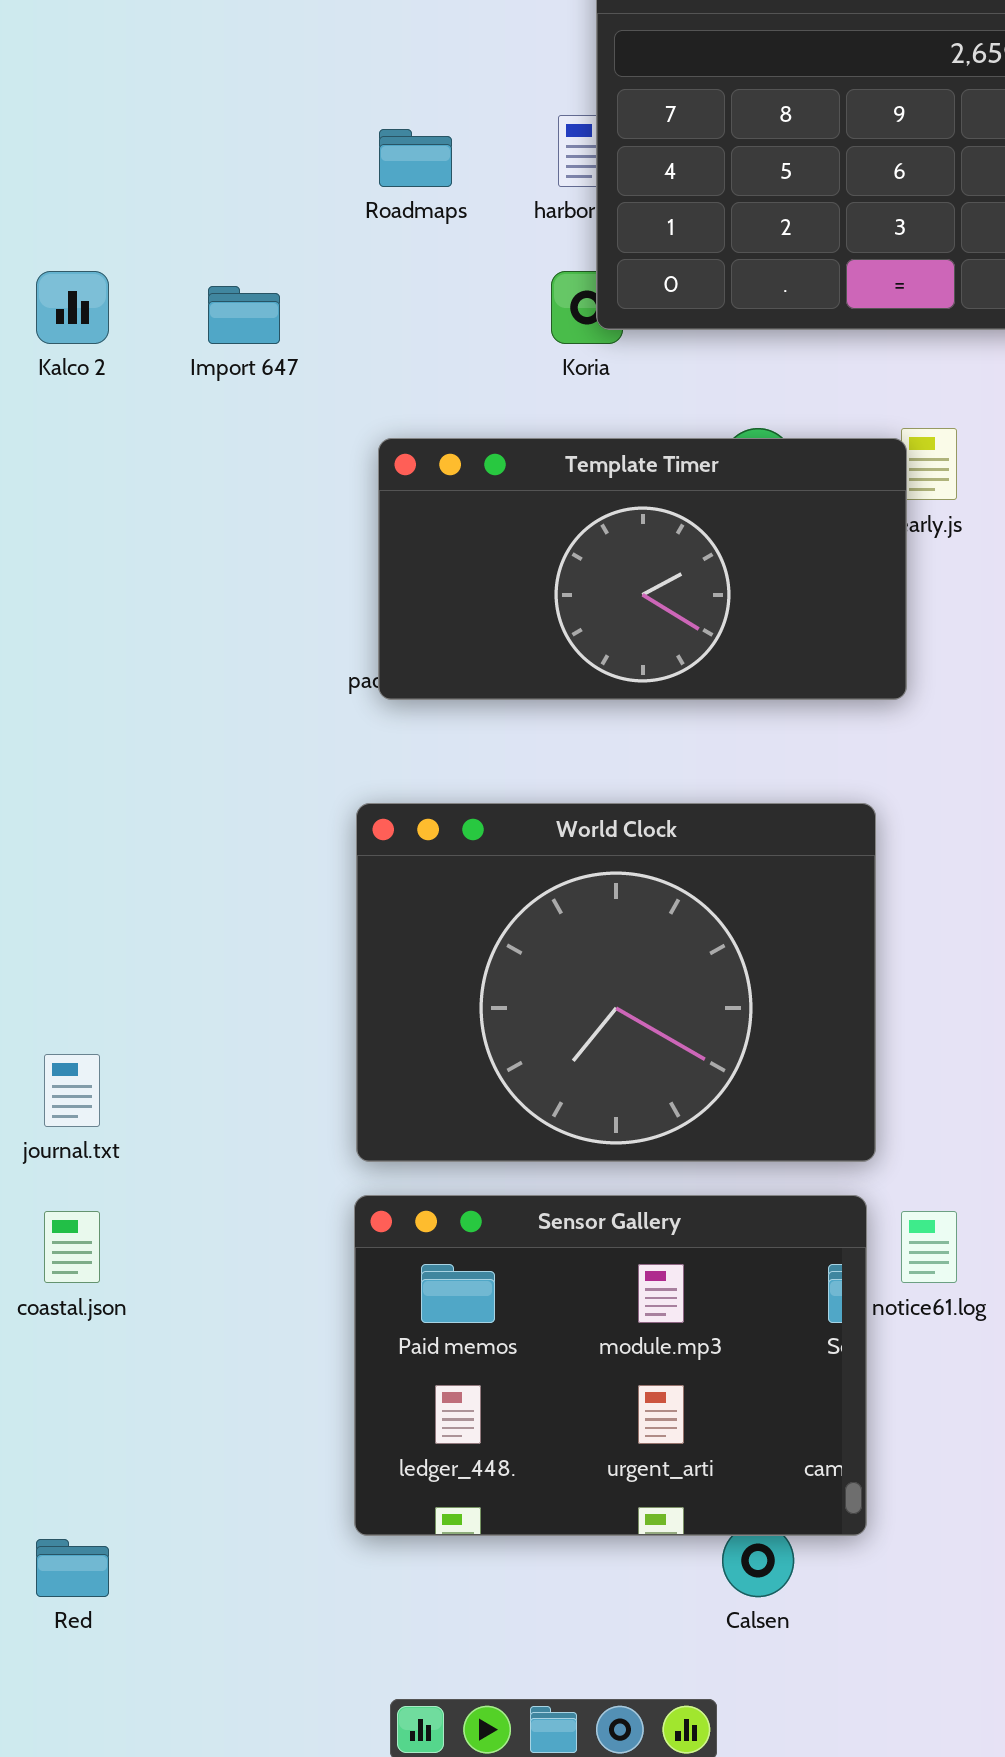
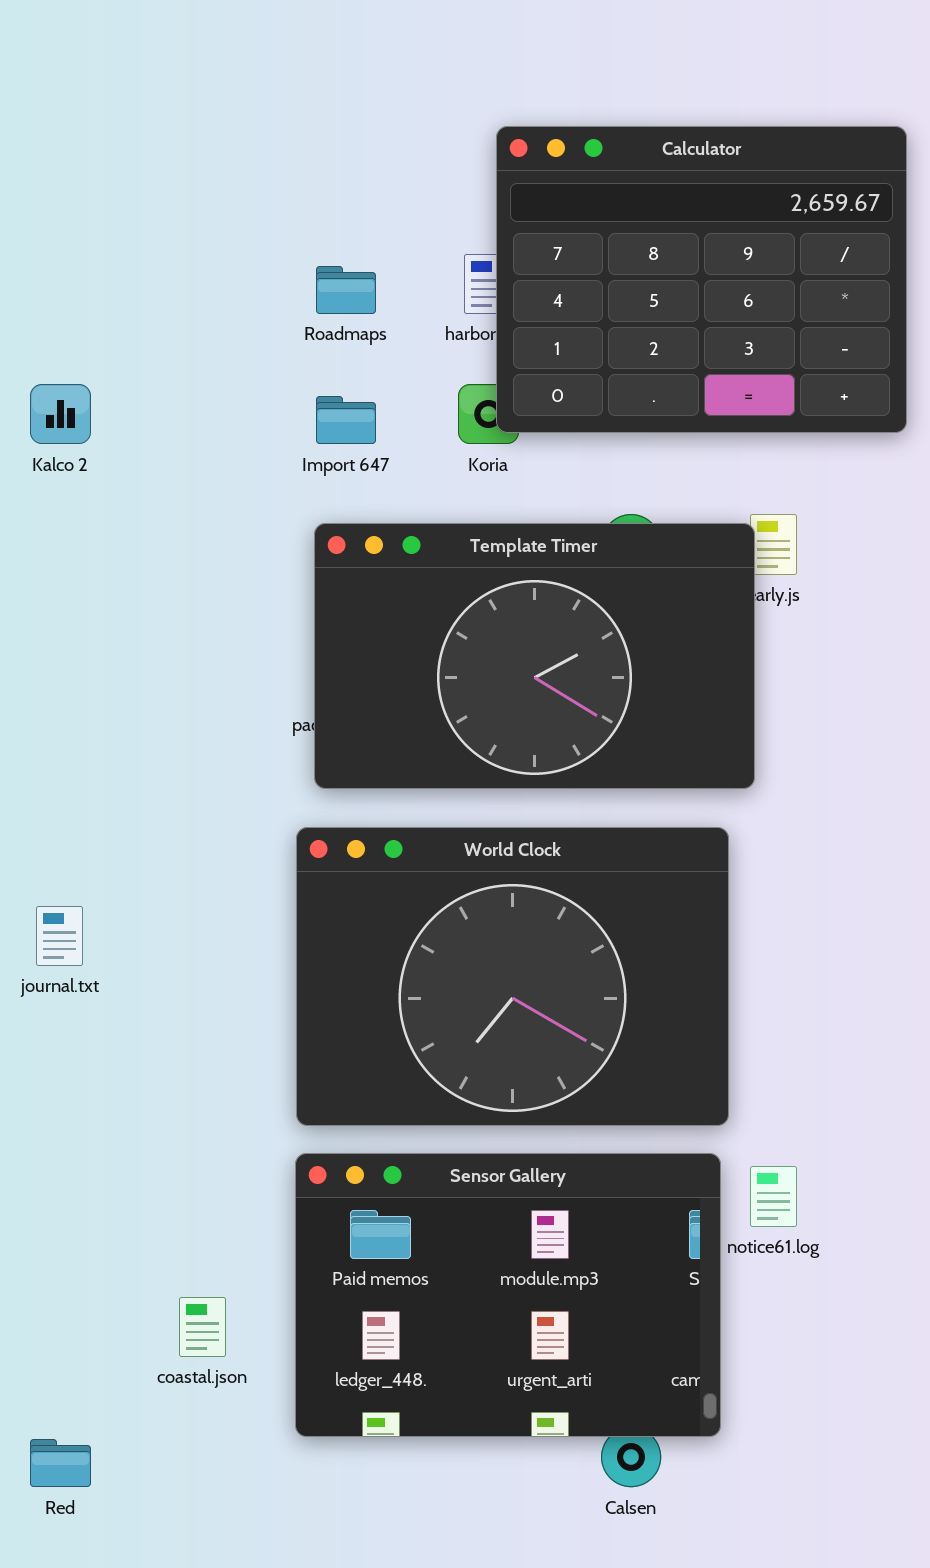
Import 647: [208,286,280,344] -> [316,396,376,444], moved
Template Timer: [378,438,907,700] -> [314,523,755,789], resized
journal.txt: [44,1054,100,1127] -> [36,906,83,966], moved
coastal.json: [44,1211,100,1283] -> [179,1297,226,1357], moved

